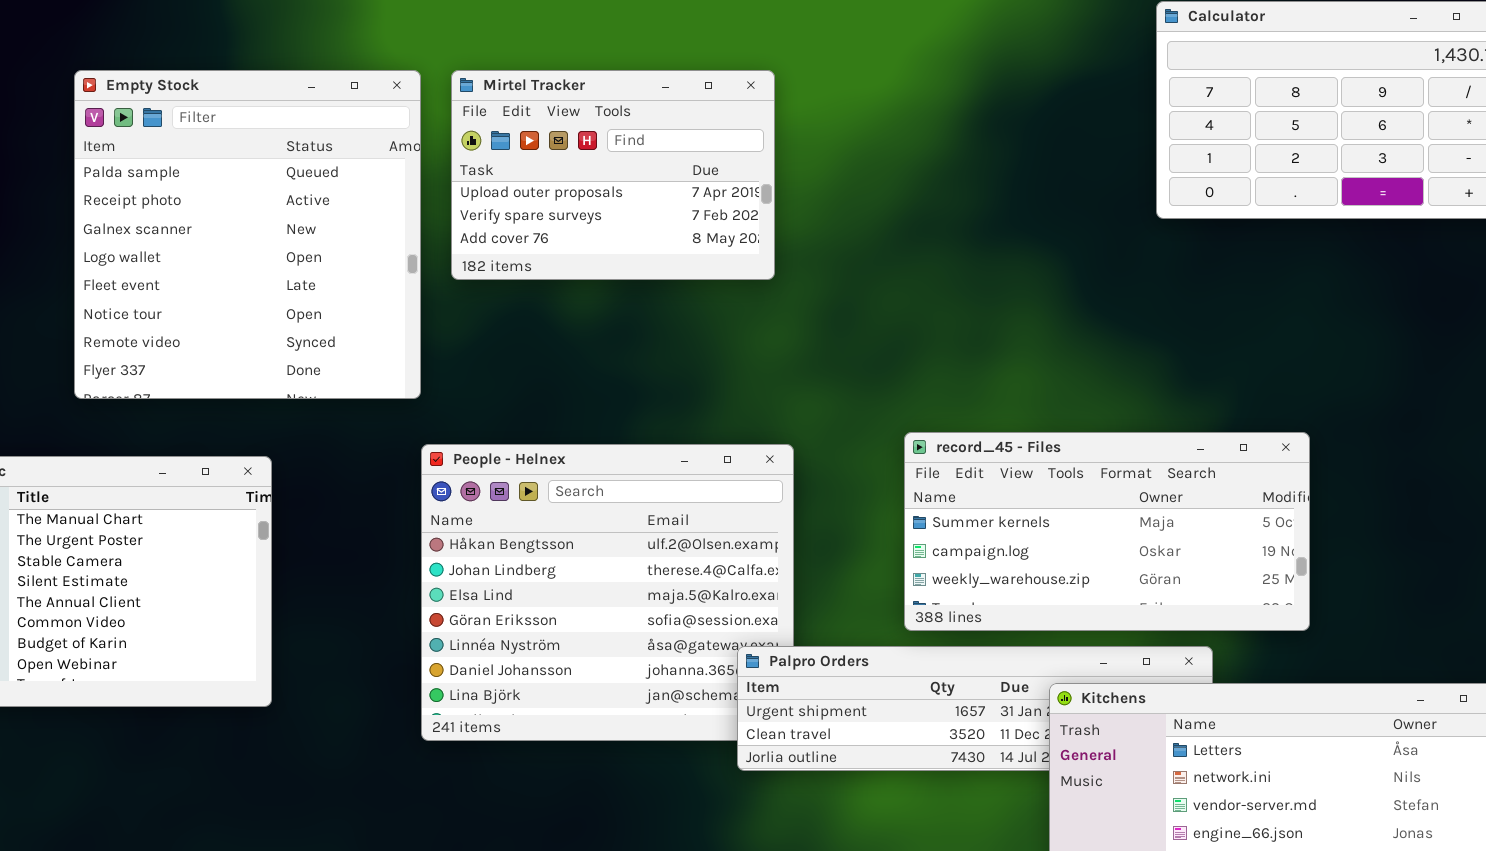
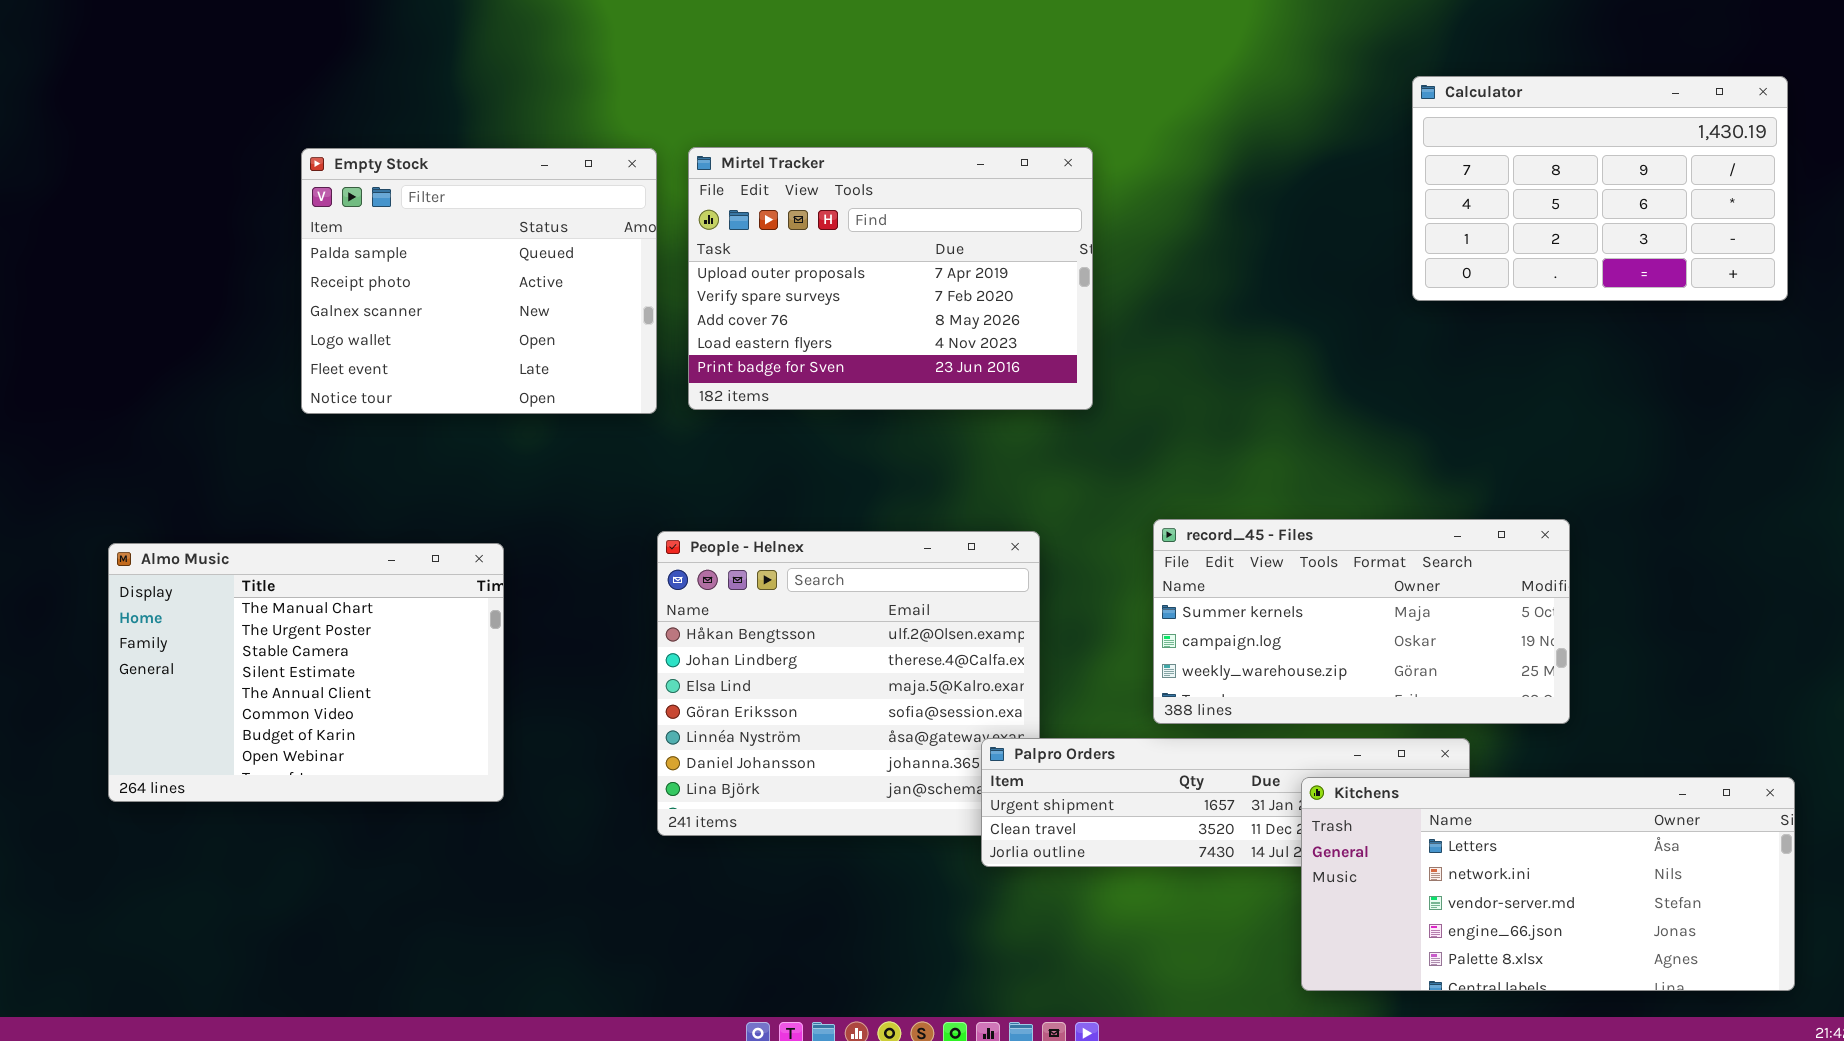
Mirtel Tracker: [451,70,775,280] -> [688,147,1093,410], resized
Empty Stock: [74,70,421,399] -> [301,148,657,414], resized

